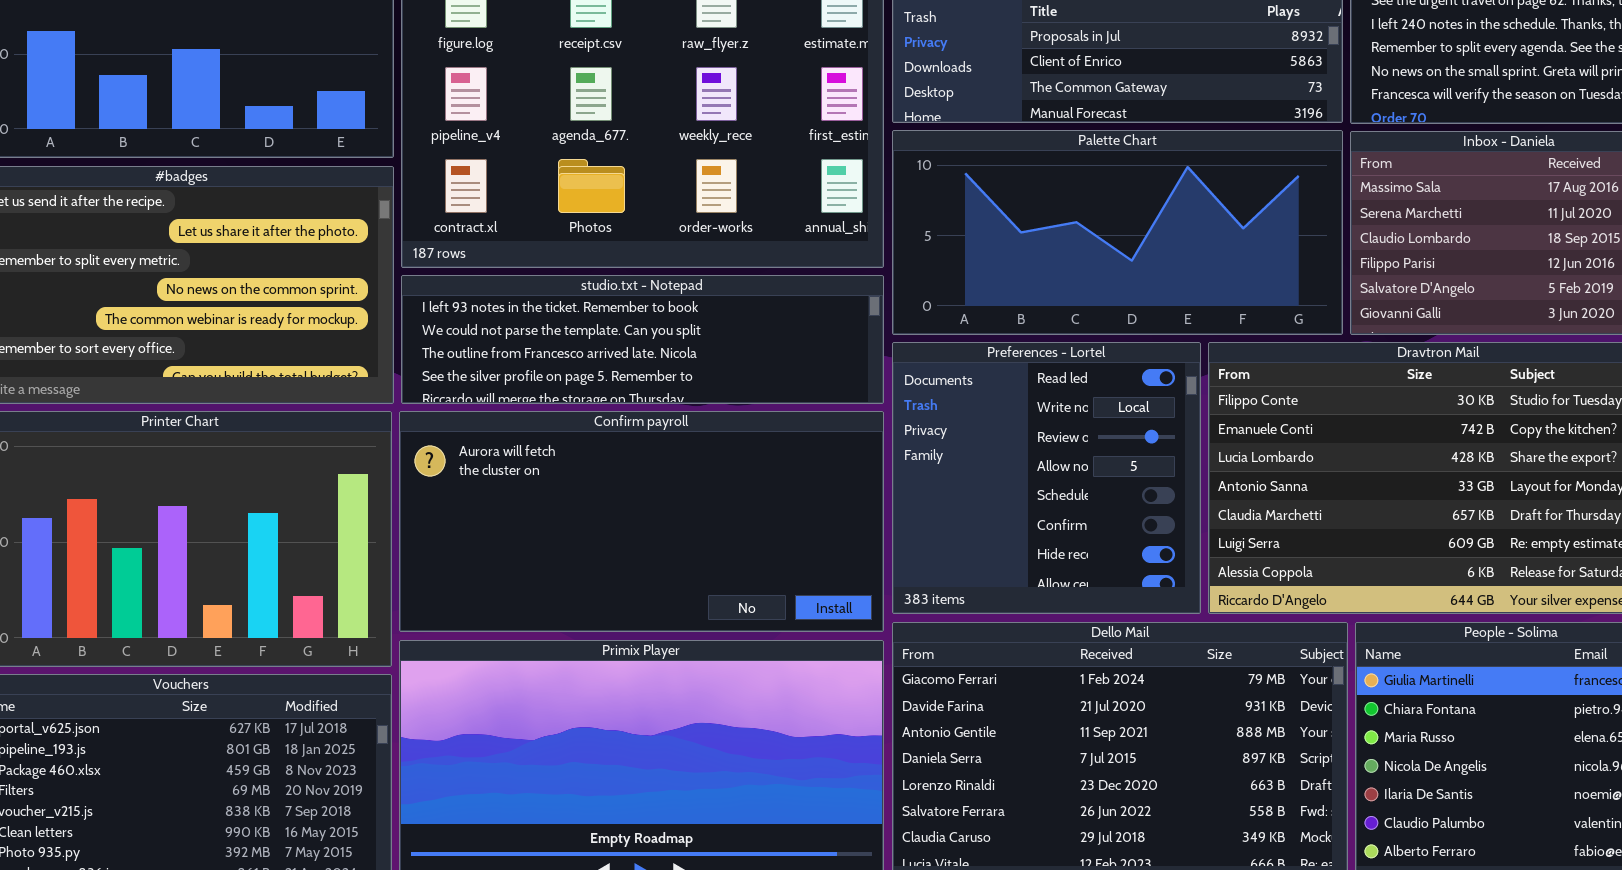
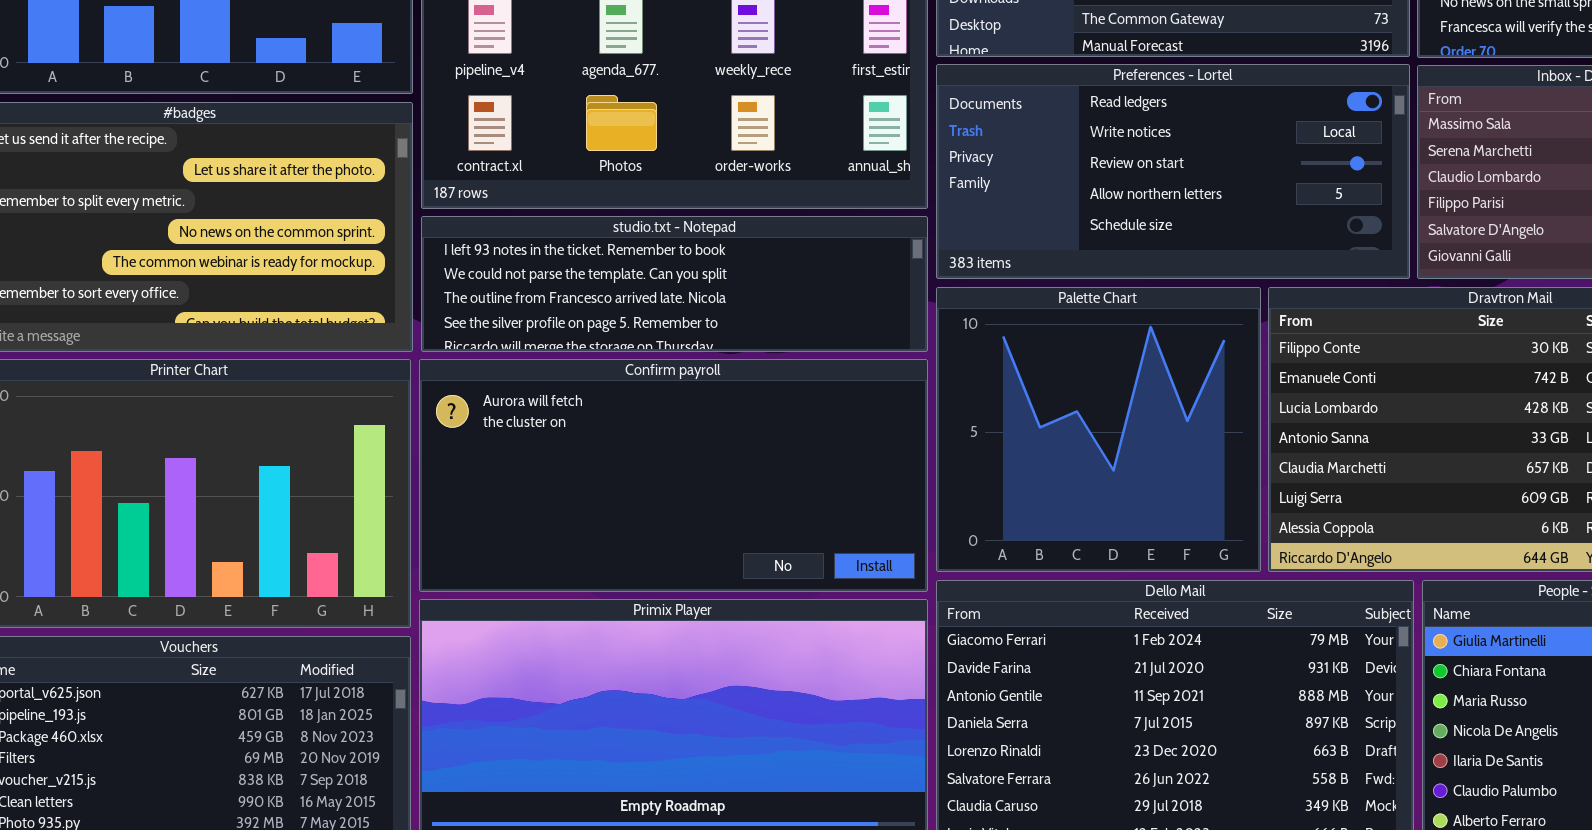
Palette Chart: [892,130,1343,335] -> [936,287,1261,572], moved, resized
Preferences - Lortel: [892,342,1201,614] -> [936,64,1410,279], moved, resized

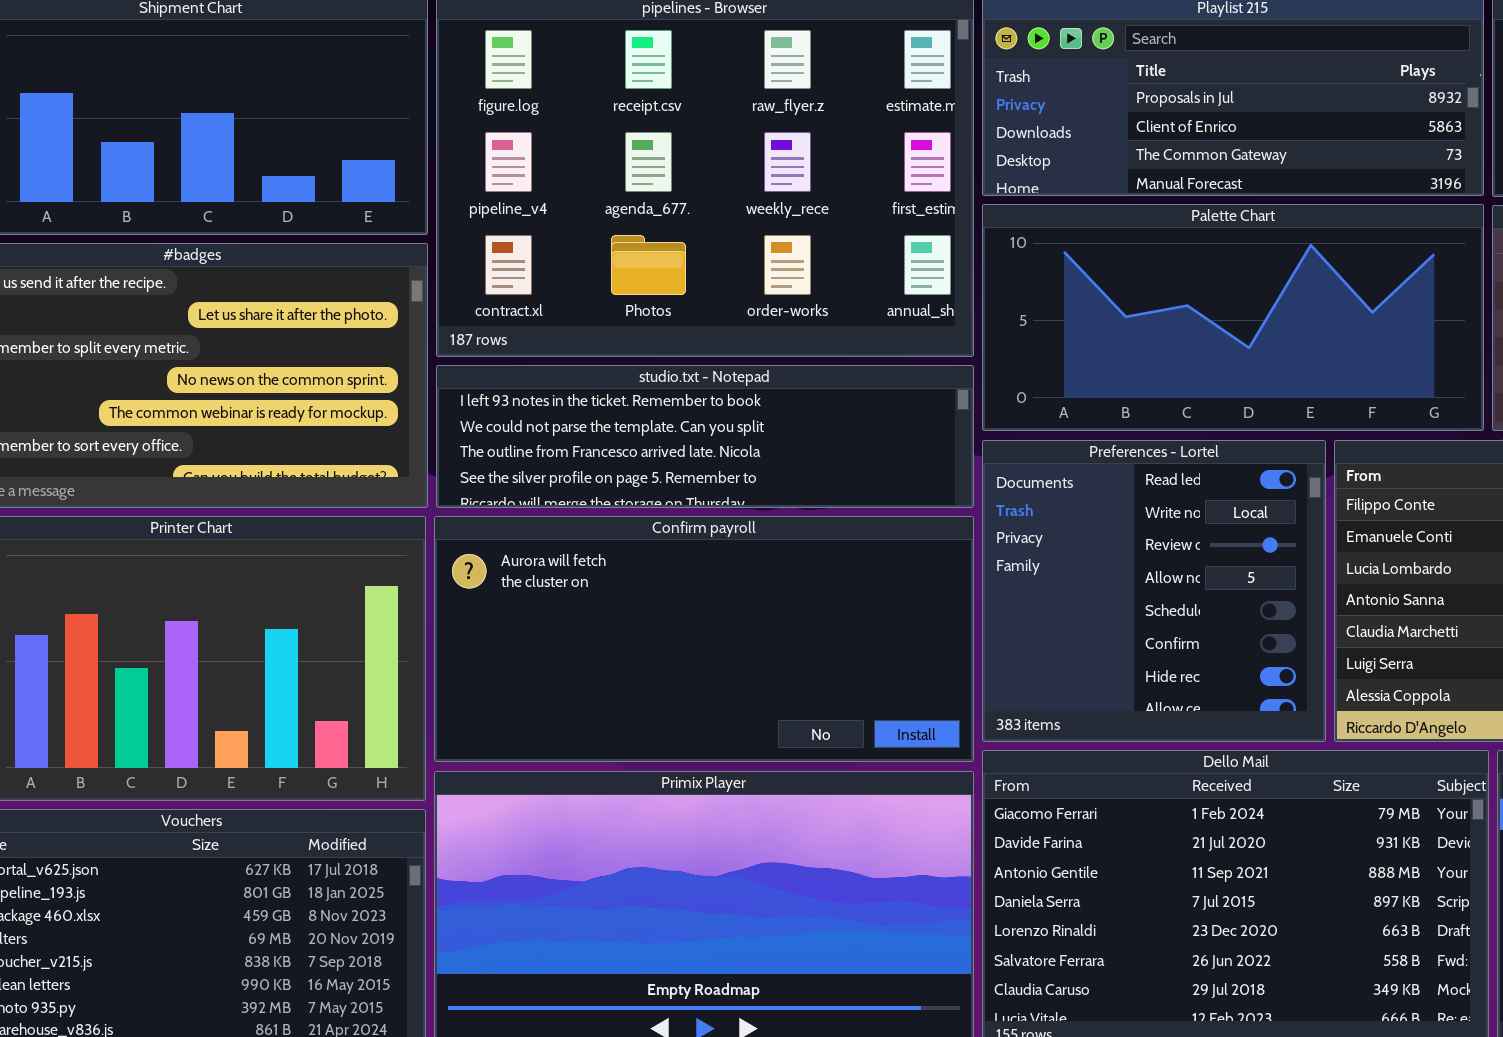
Preferences - Lortel: [936,64,1410,279] -> [982,440,1326,742], moved, resized
Palette Chart: [936,287,1261,572] -> [982,204,1484,431], moved, resized

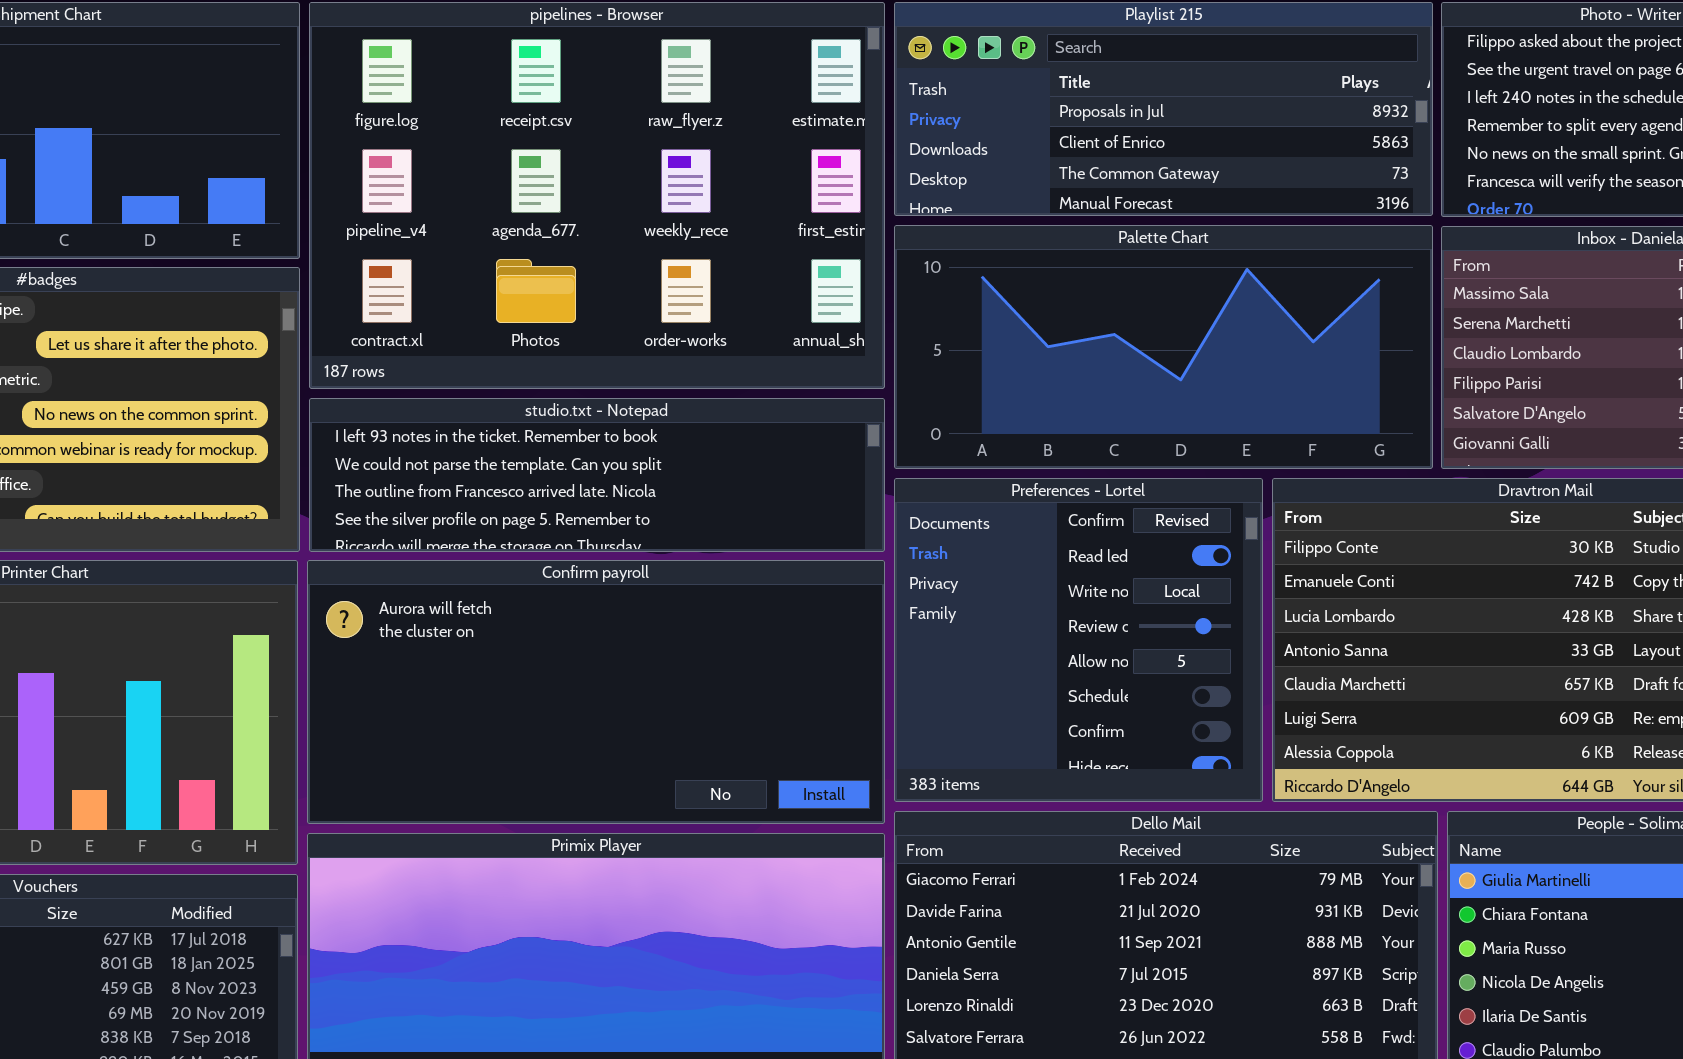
Preferences - Lortel: [982,440,1326,742] -> [894,478,1263,802], scrolled up 1 row

